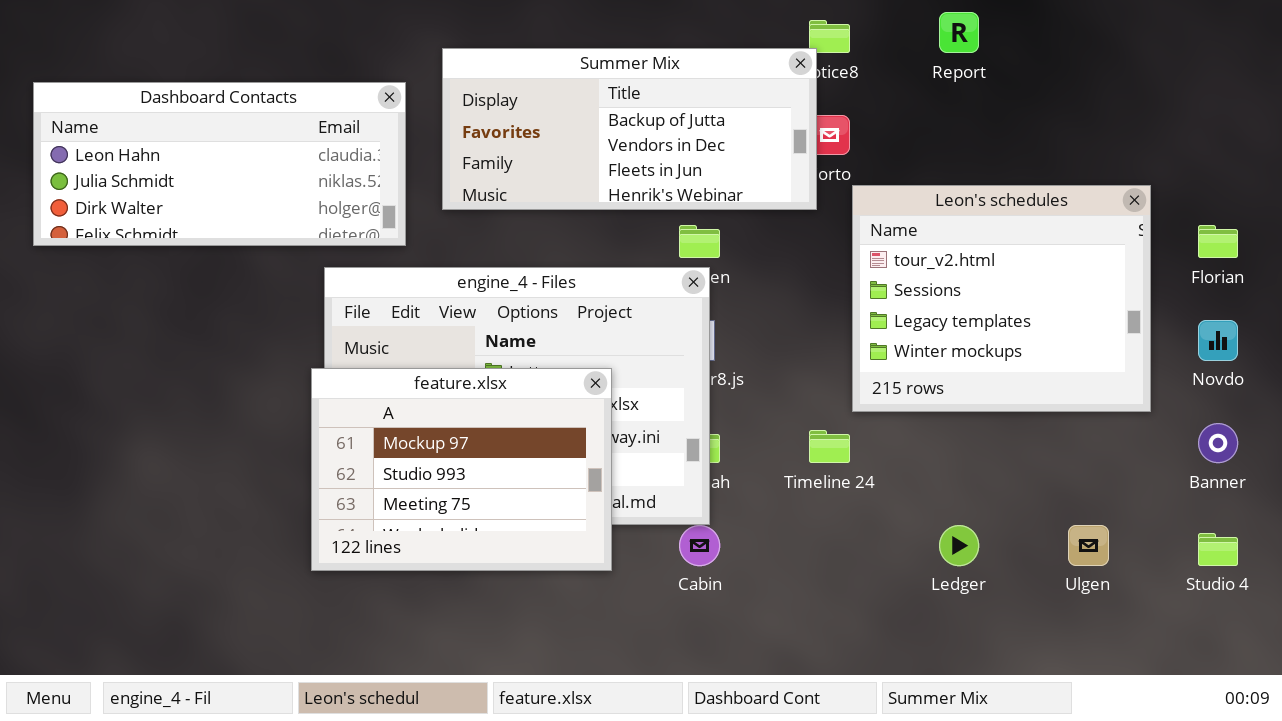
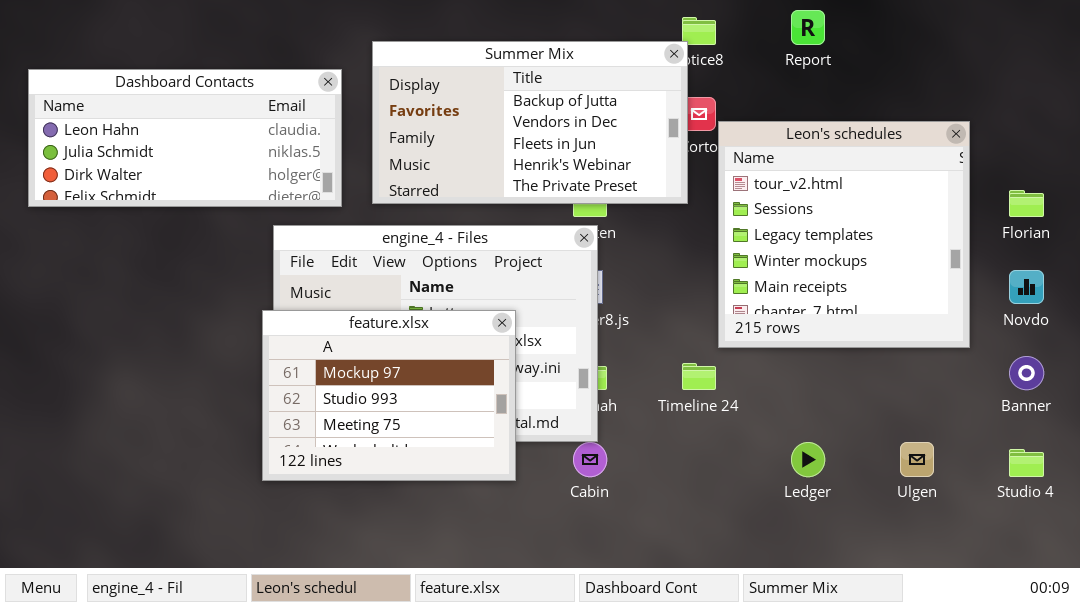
Summer Mix: [442,48,817,210] -> [372,41,688,204], resized
Leon's schedules: [852,185,1151,412] -> [718,121,970,348], resized

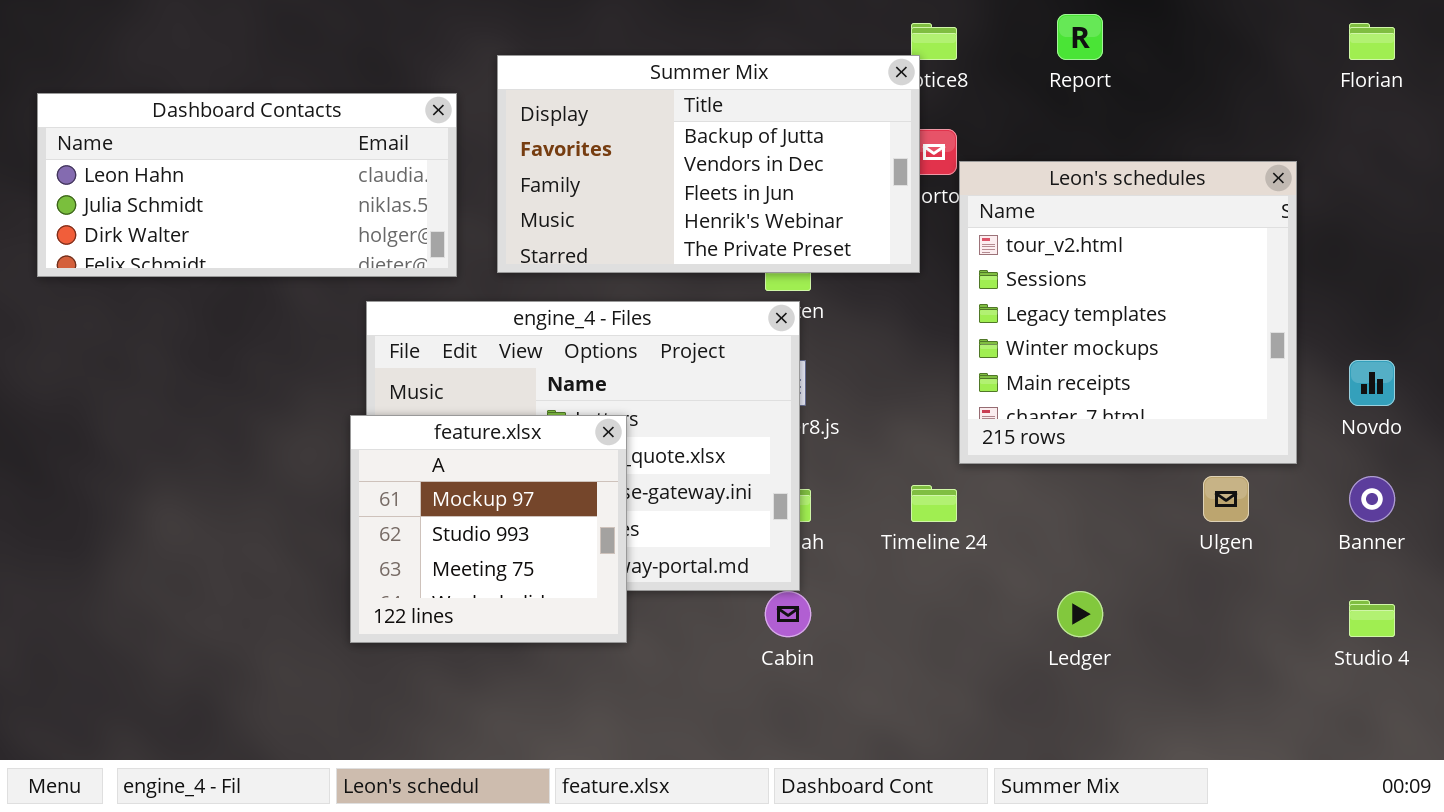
Florian: [1009,190,1044,217] -> [1349,23,1395,60], moved
feature.xlsx: [262,310,516,481] -> [350,415,627,643], resized
Ulgen: [900,442,934,477] -> [1203,476,1249,522], moved

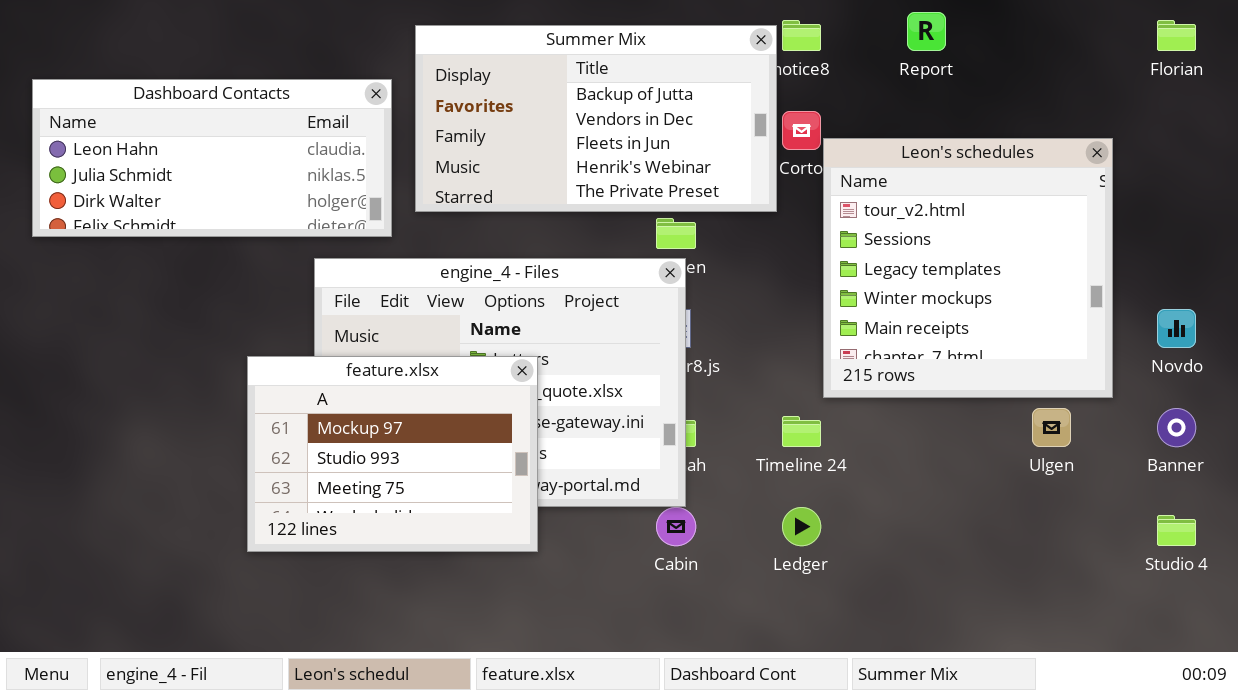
Summer Mix: [497,55,920,273] -> [415,25,777,212], moved
feature.xlsx: [350,415,627,643] -> [247,356,538,552], resized
Ledger: [1057,591,1103,637] -> [782,507,821,546], moved

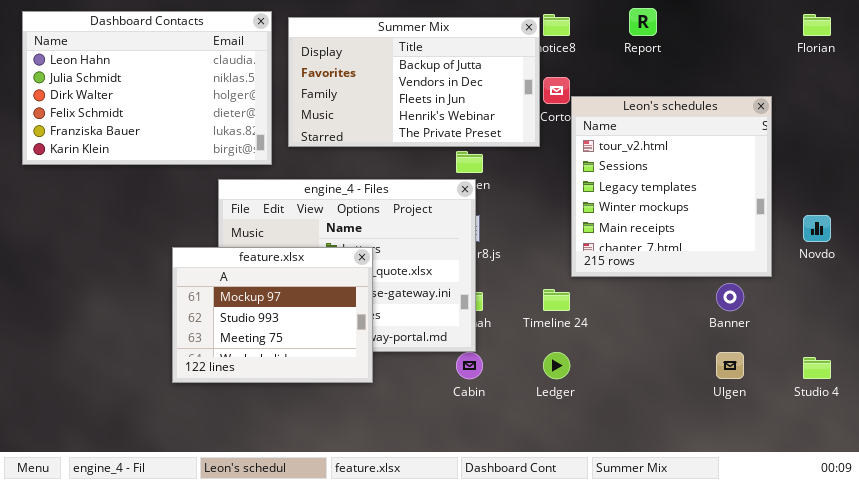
Dashboard Contacts: [32,79,392,237] -> [22,11,272,165], resized
Ulgen: [1032,408,1071,447] -> [716,352,744,379], moved
Banner: [1157,408,1196,447] -> [716,283,744,311], moved

